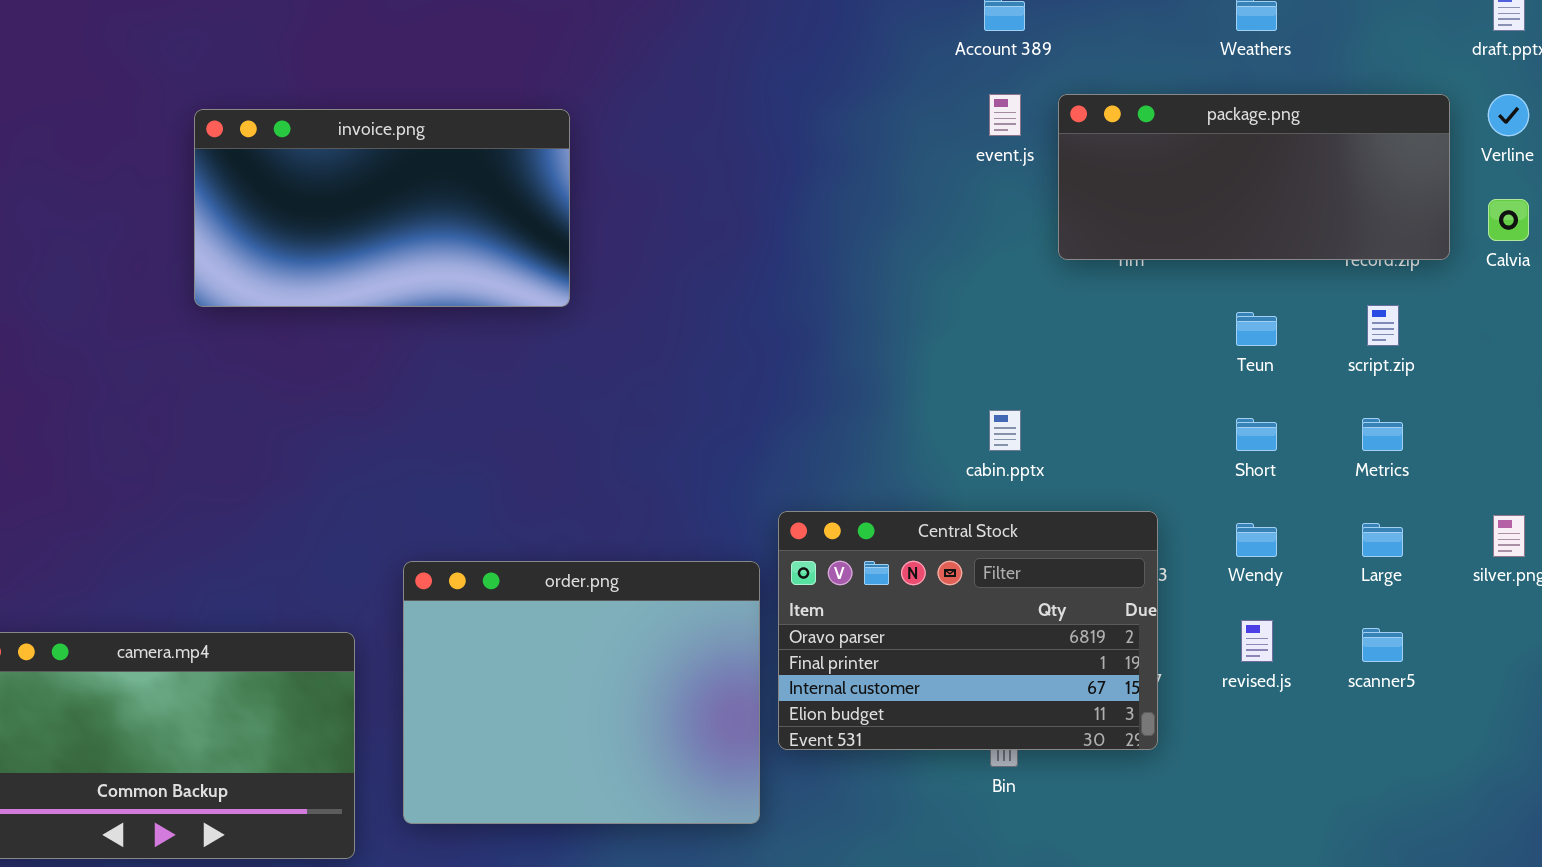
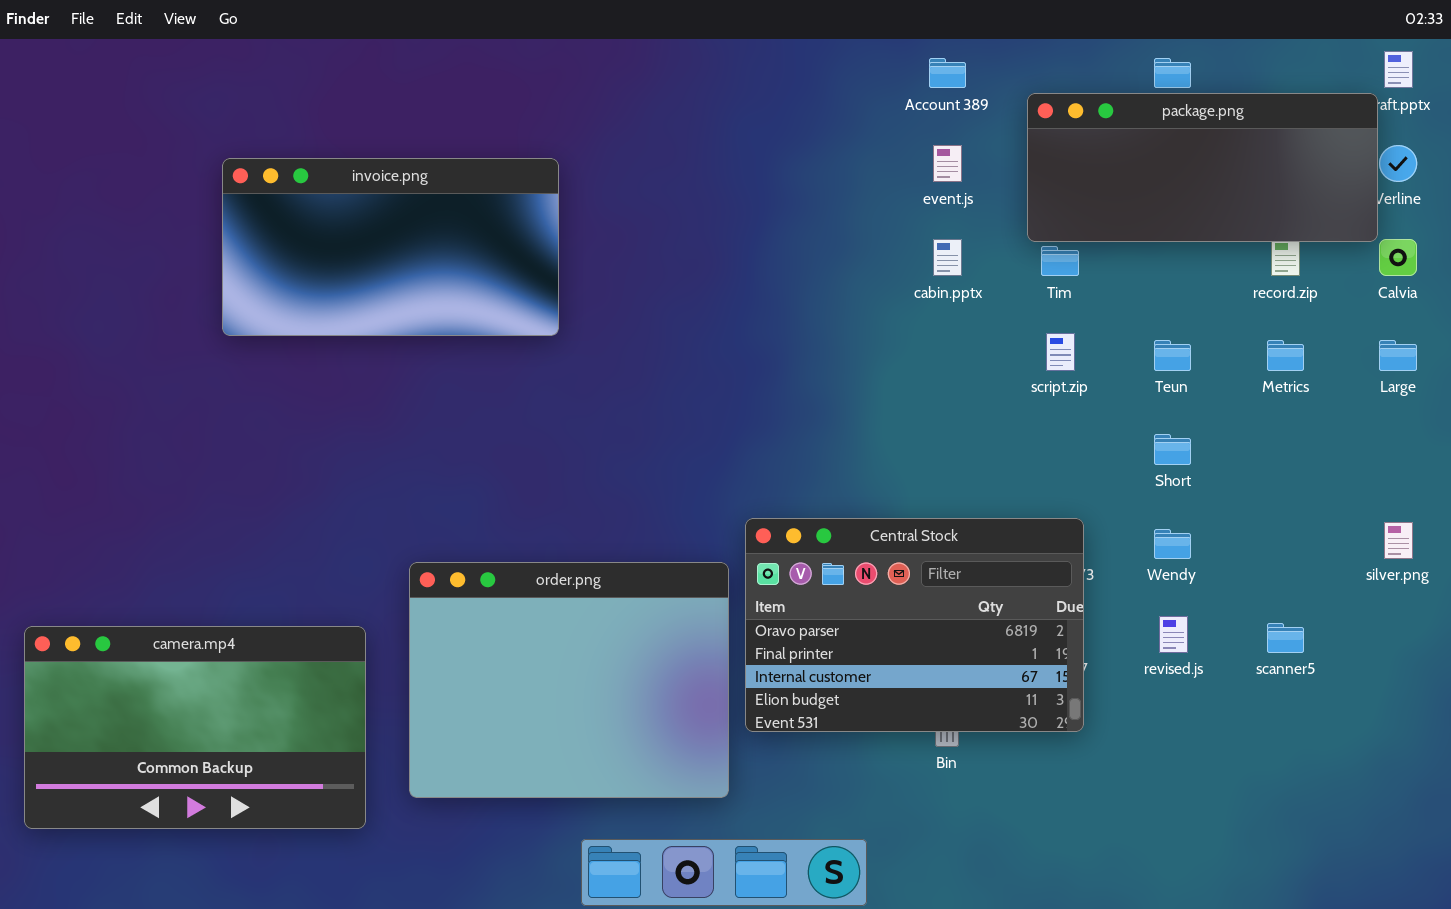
package.png: [1058,94,1450,260] -> [1027,93,1378,242], moved
script.zip: [1367,305,1399,346] -> [1046,333,1075,371], moved
cabin.pptx: [989,410,1021,451] -> [933,239,962,276], moved
Metrics: [1362,418,1403,451] -> [1267,340,1304,371], moved
Large: [1362,523,1403,557] -> [1379,340,1417,371], moved

